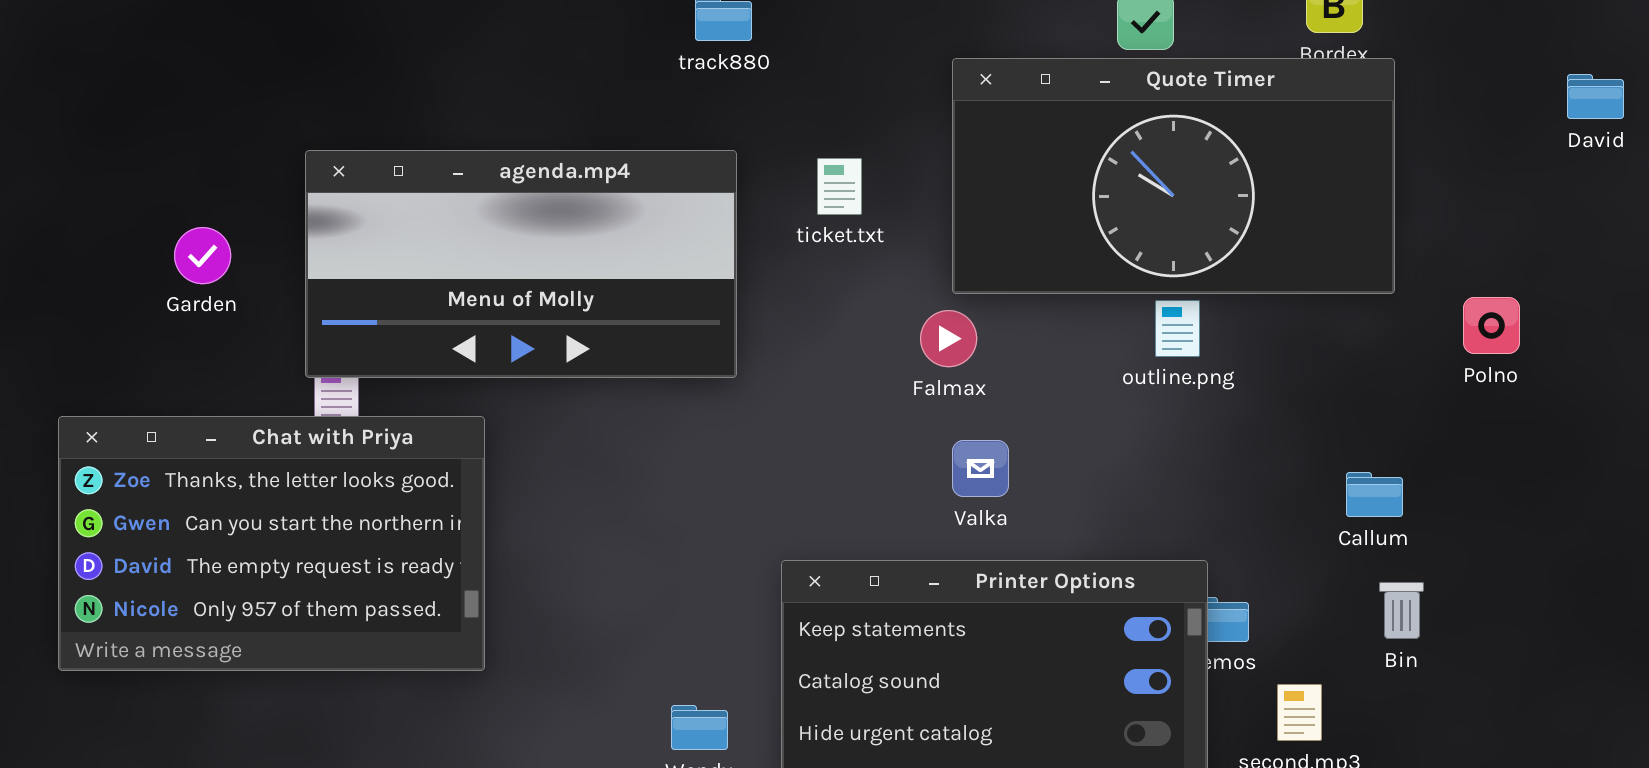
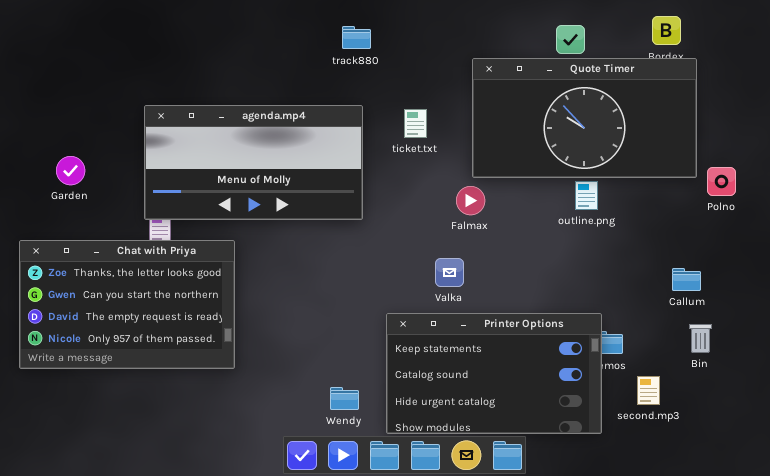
Garden: [174,227,231,284] -> [56,156,85,185], moved
Polno: [1463,297,1520,354] -> [707,167,736,196], moved
Valka: [952,440,1009,497] -> [435,258,464,287], moved

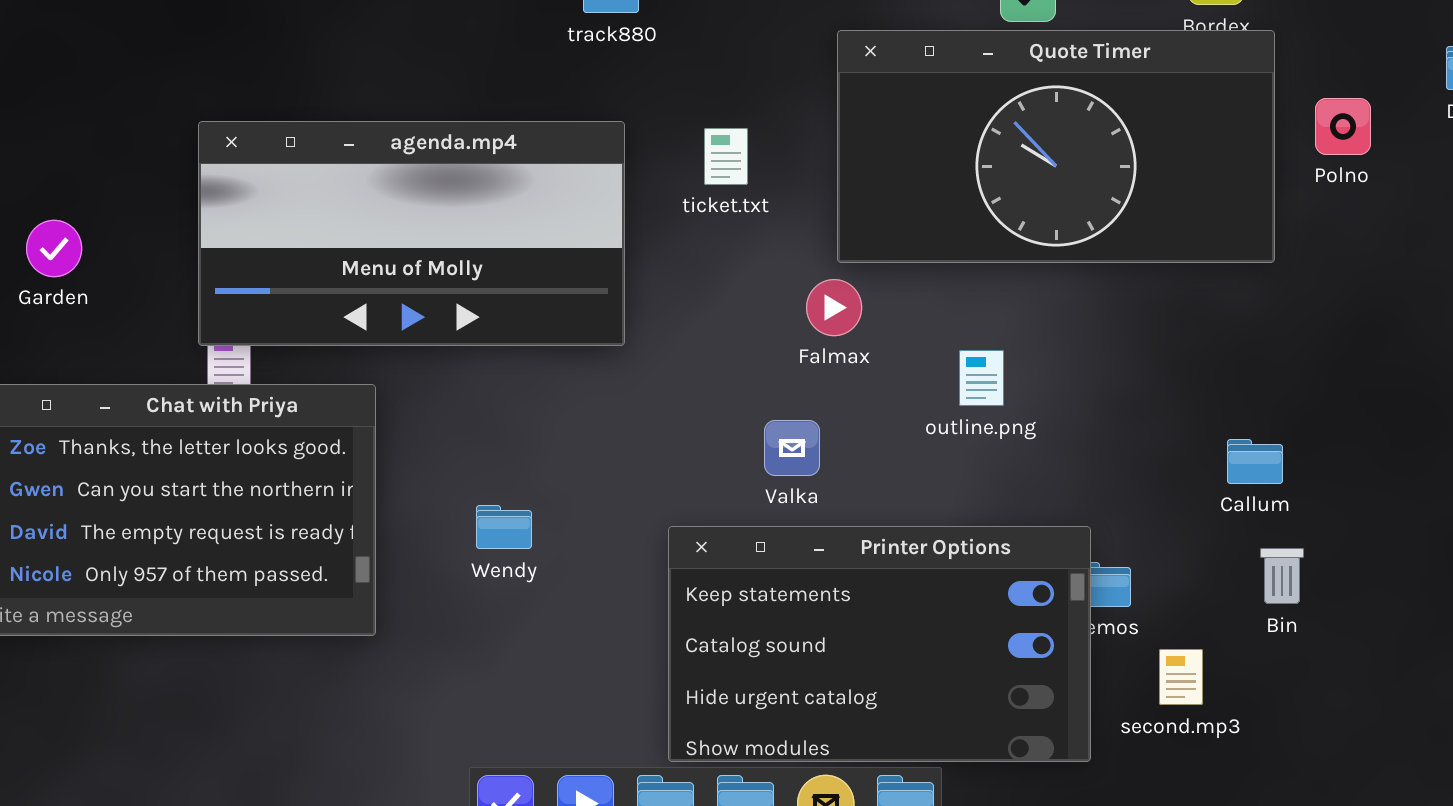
Polno: [707,167,736,196] -> [1315,98,1371,155], moved
outline.png: [575,181,598,210] -> [959,350,1004,406], moved
Wendy: [330,387,359,410] -> [476,505,532,549], moved

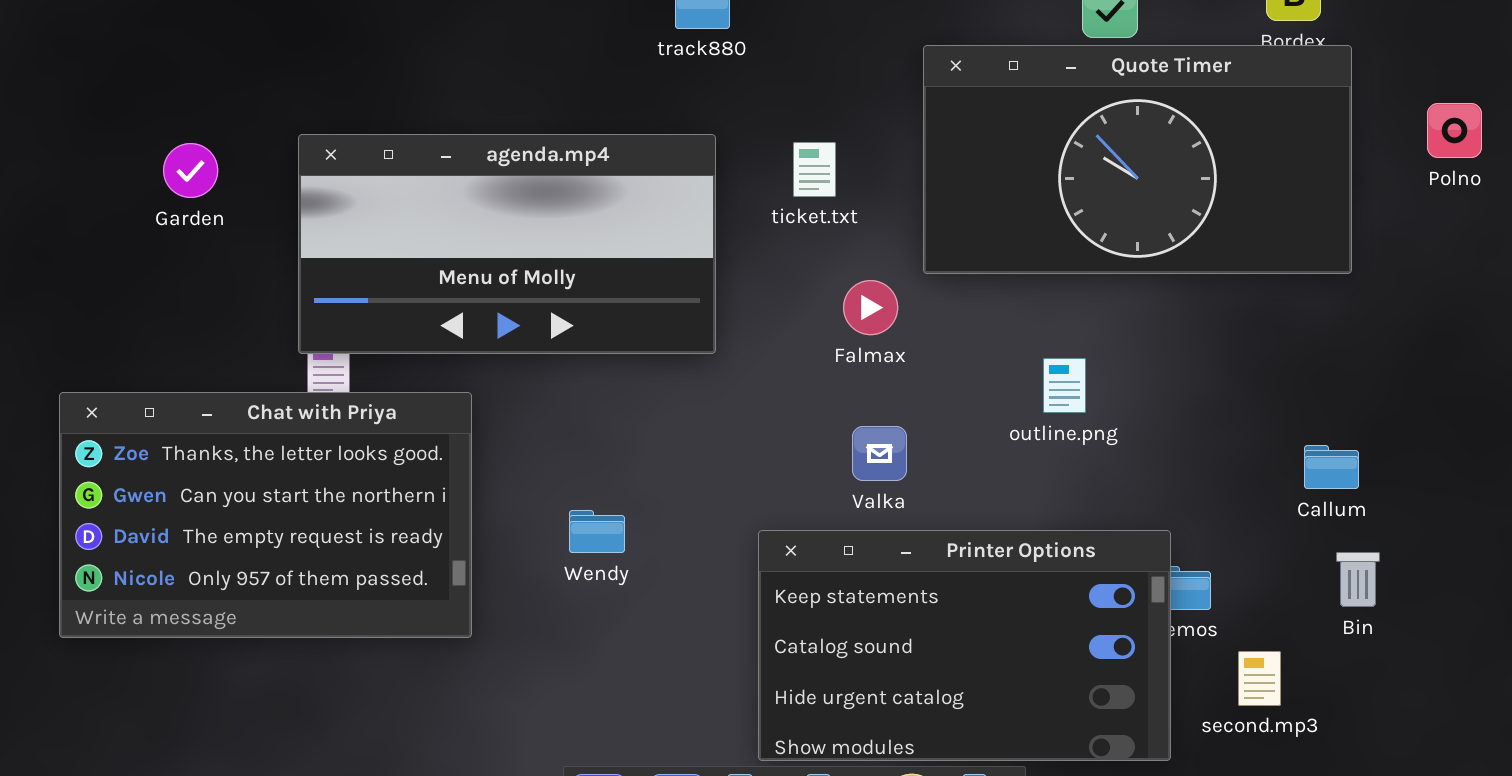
Polno: [1315,98,1371,155] -> [1427,103,1482,158], moved
Garden: [26,220,82,277] -> [163,143,218,198], moved
Falmax: [806,279,862,336] -> [843,280,898,335], moved

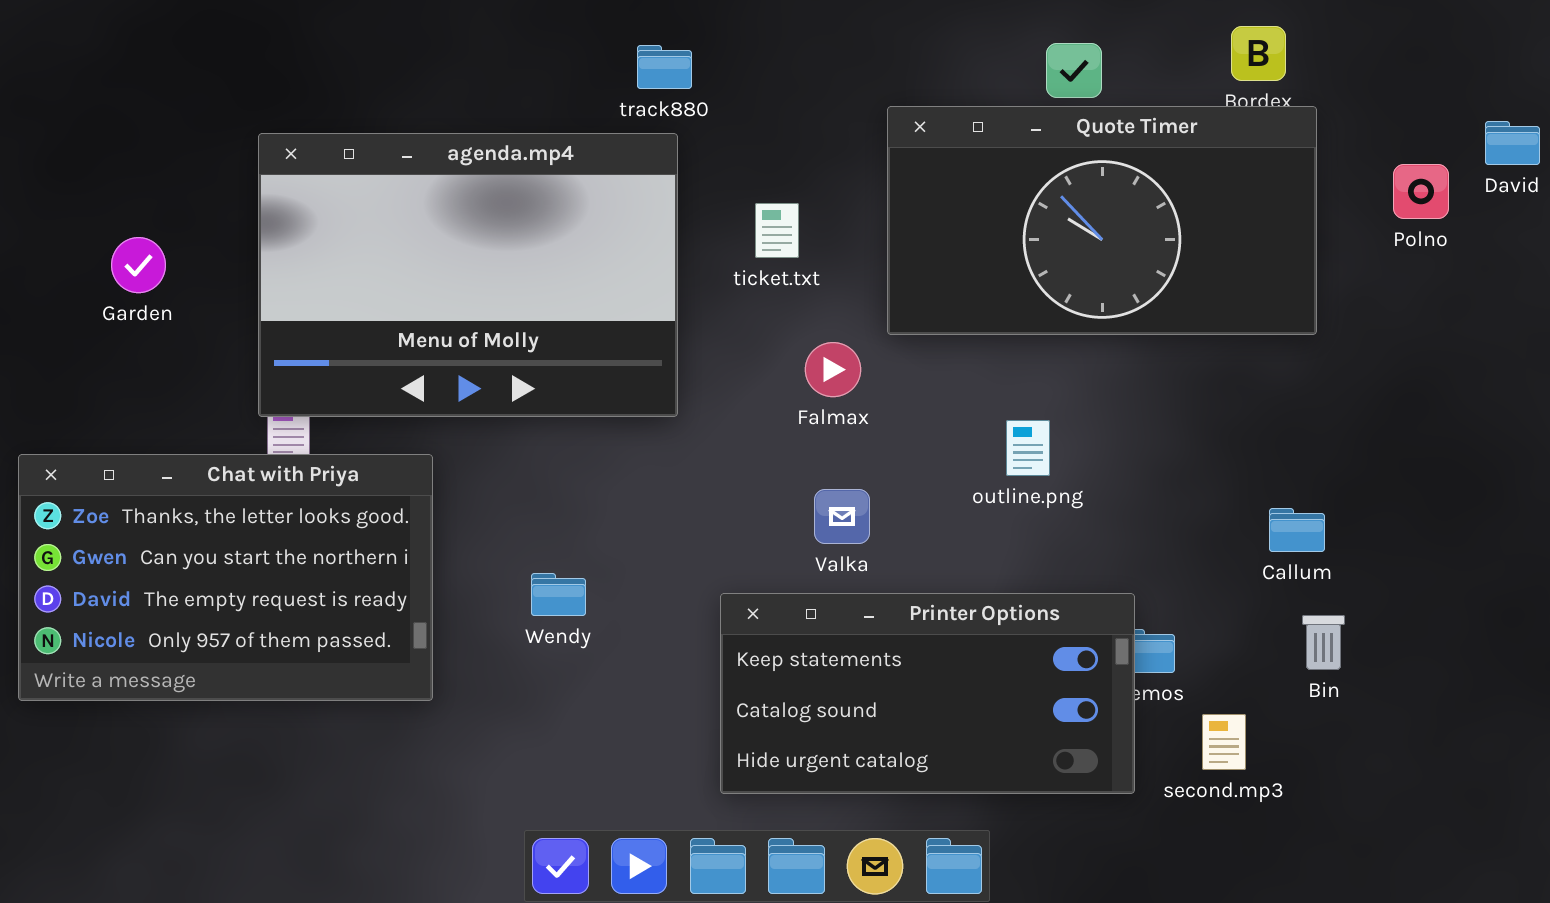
agenda.mp4: [298,134,716,354] -> [258,133,678,417], resized
Garden: [163,143,218,198] -> [111,237,166,293], moved
Printer Options: [758,530,1171,761] -> [720,593,1135,794], resized

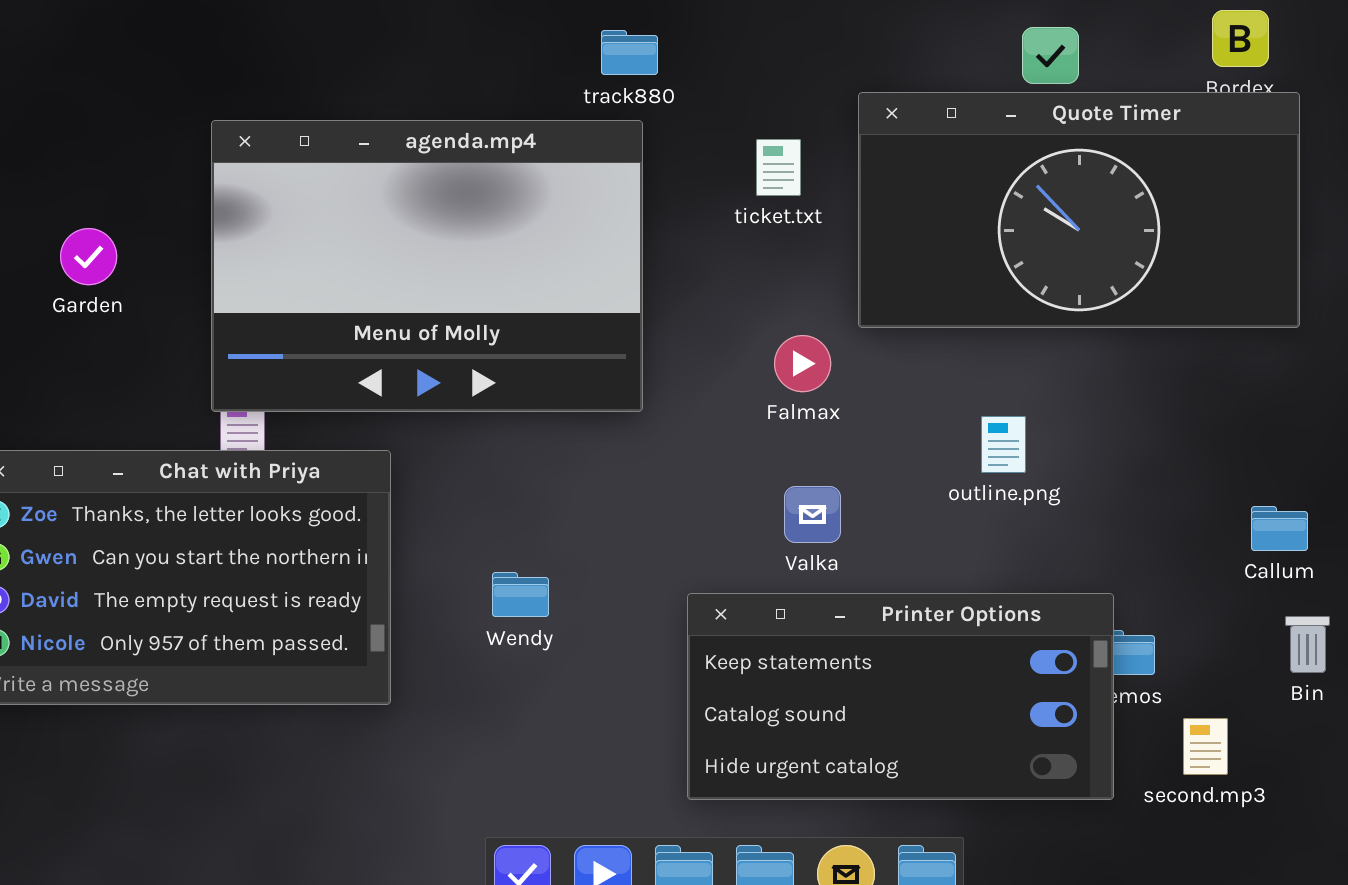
ticket.txt: [755,203,799,258] -> [756,139,801,196], moved

